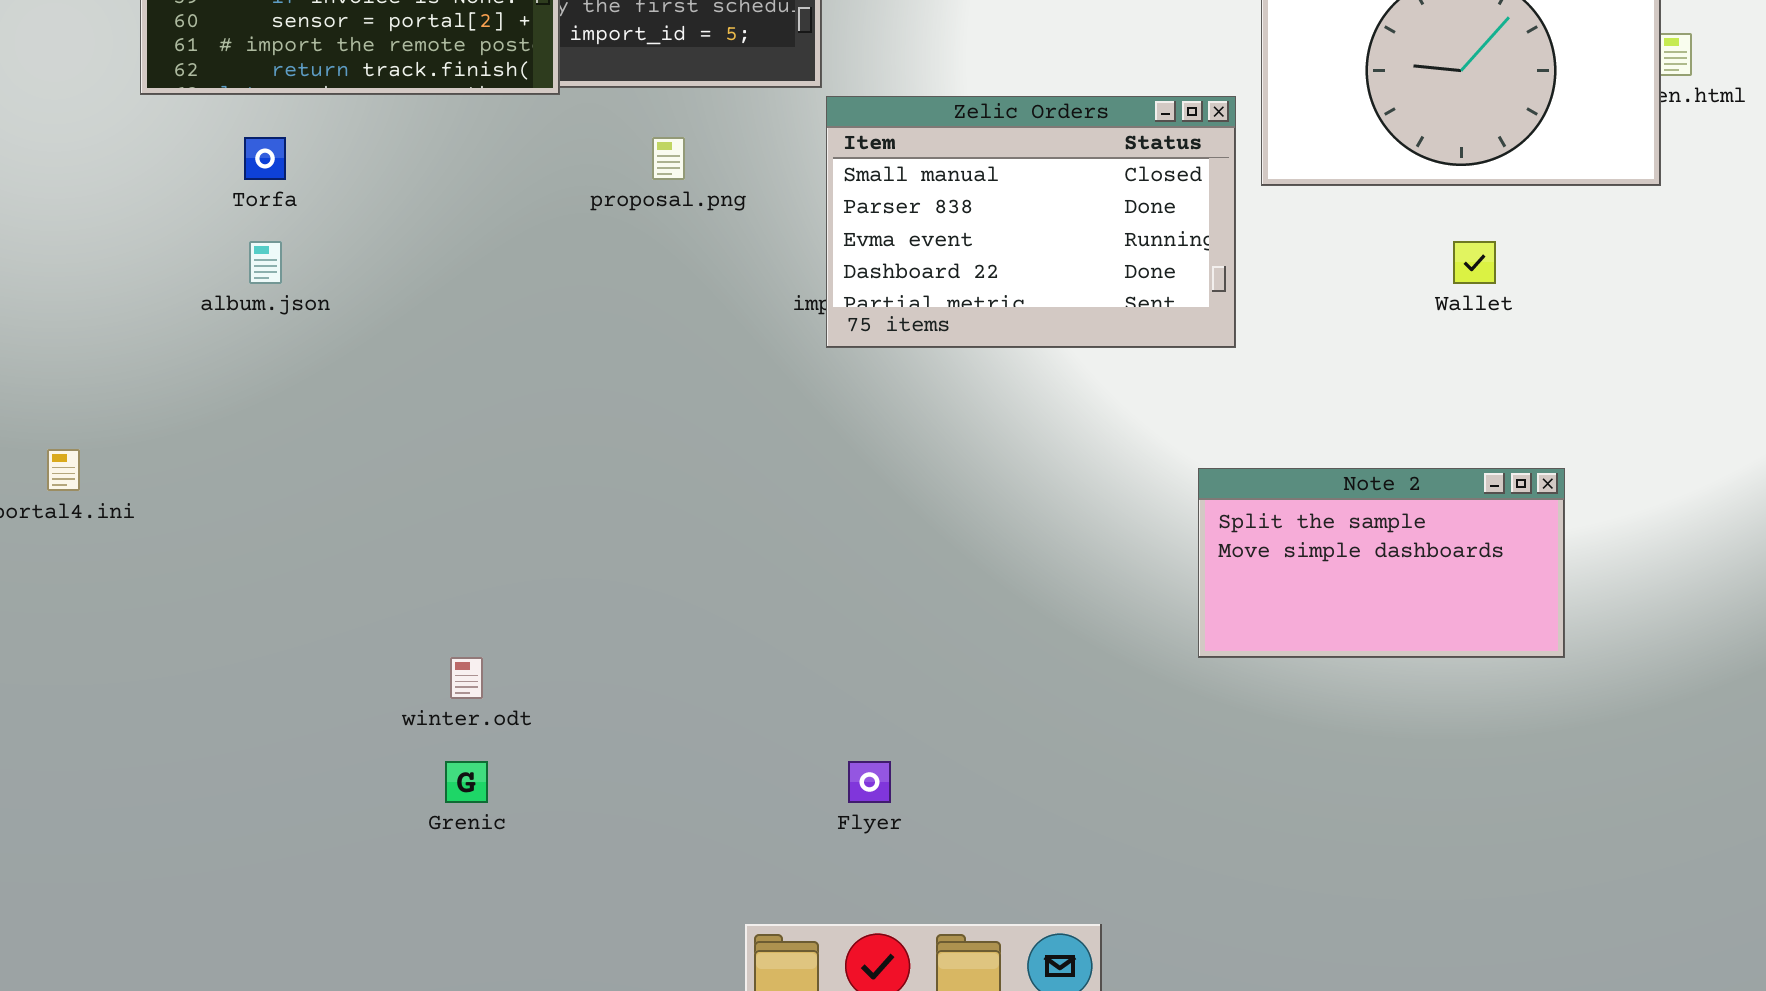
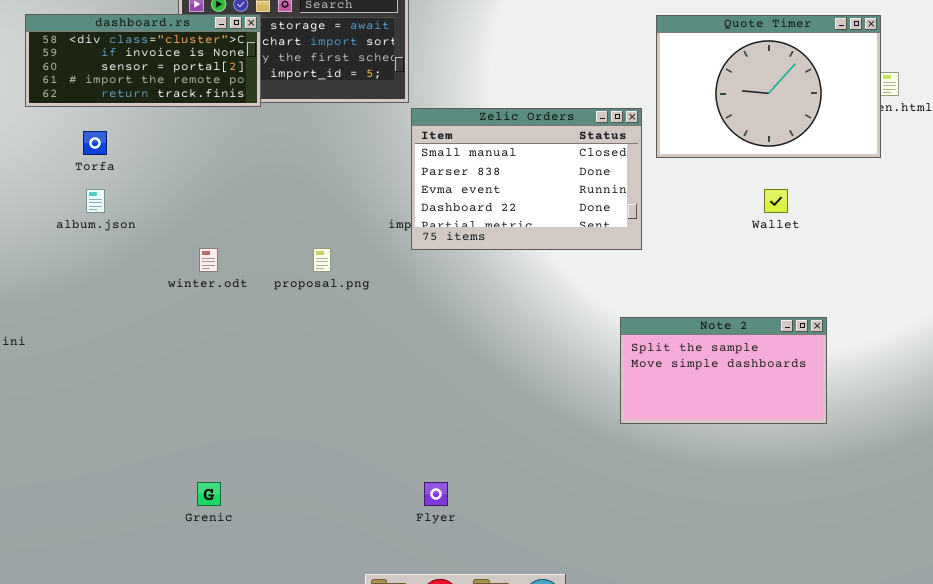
proposal.png: [652,137,685,180] -> [313,248,331,272], moved
winter.odt: [450,657,483,699] -> [199,248,218,272], moved

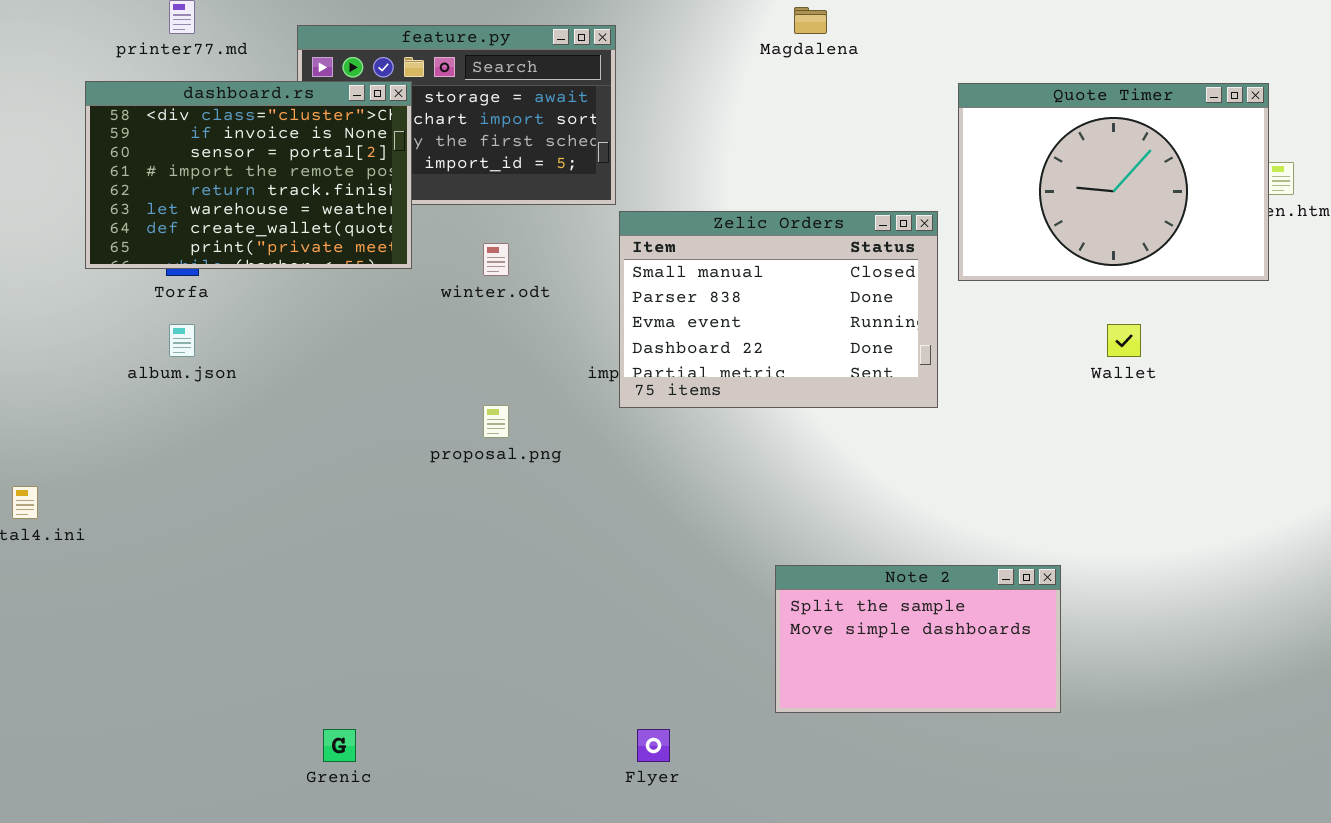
dashboard.rs: [25,14,261,107] -> [85,81,412,269], resized
winter.odt: [199,248,218,272] -> [483,243,509,276], moved
Note 2: [620,317,827,424] -> [775,565,1061,713], moved

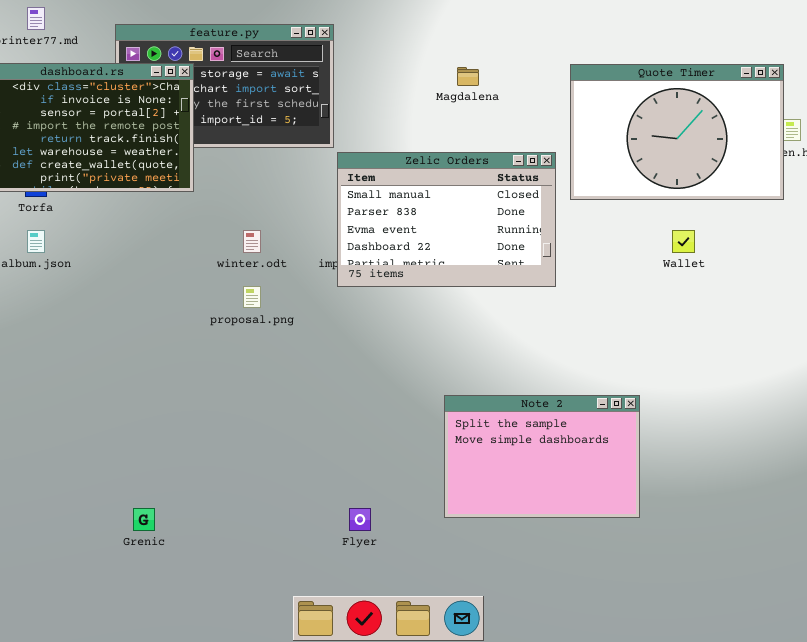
Magdalena: [794,7,827,34] -> [457,67,479,86], moved
winter.odt: [483,243,509,276] -> [243,230,261,253], moved
Note 2: [775,565,1061,713] -> [444,395,640,518], resized

